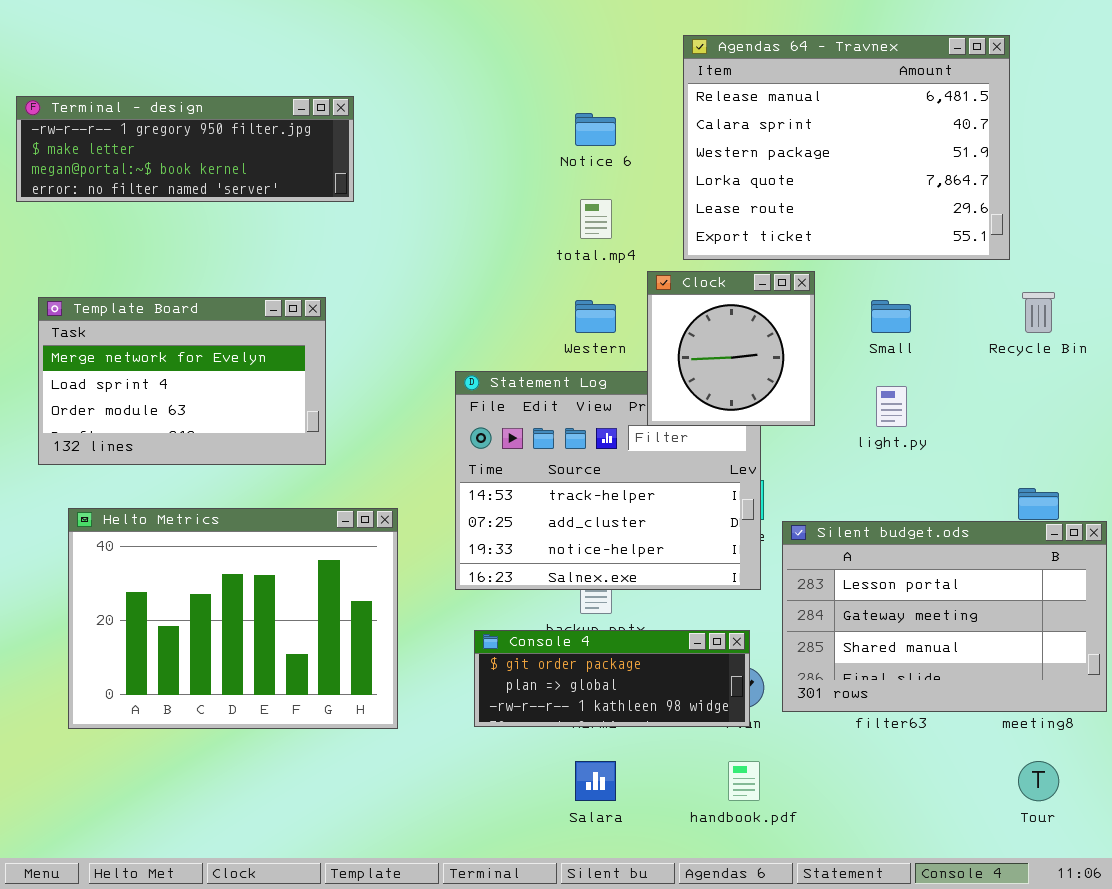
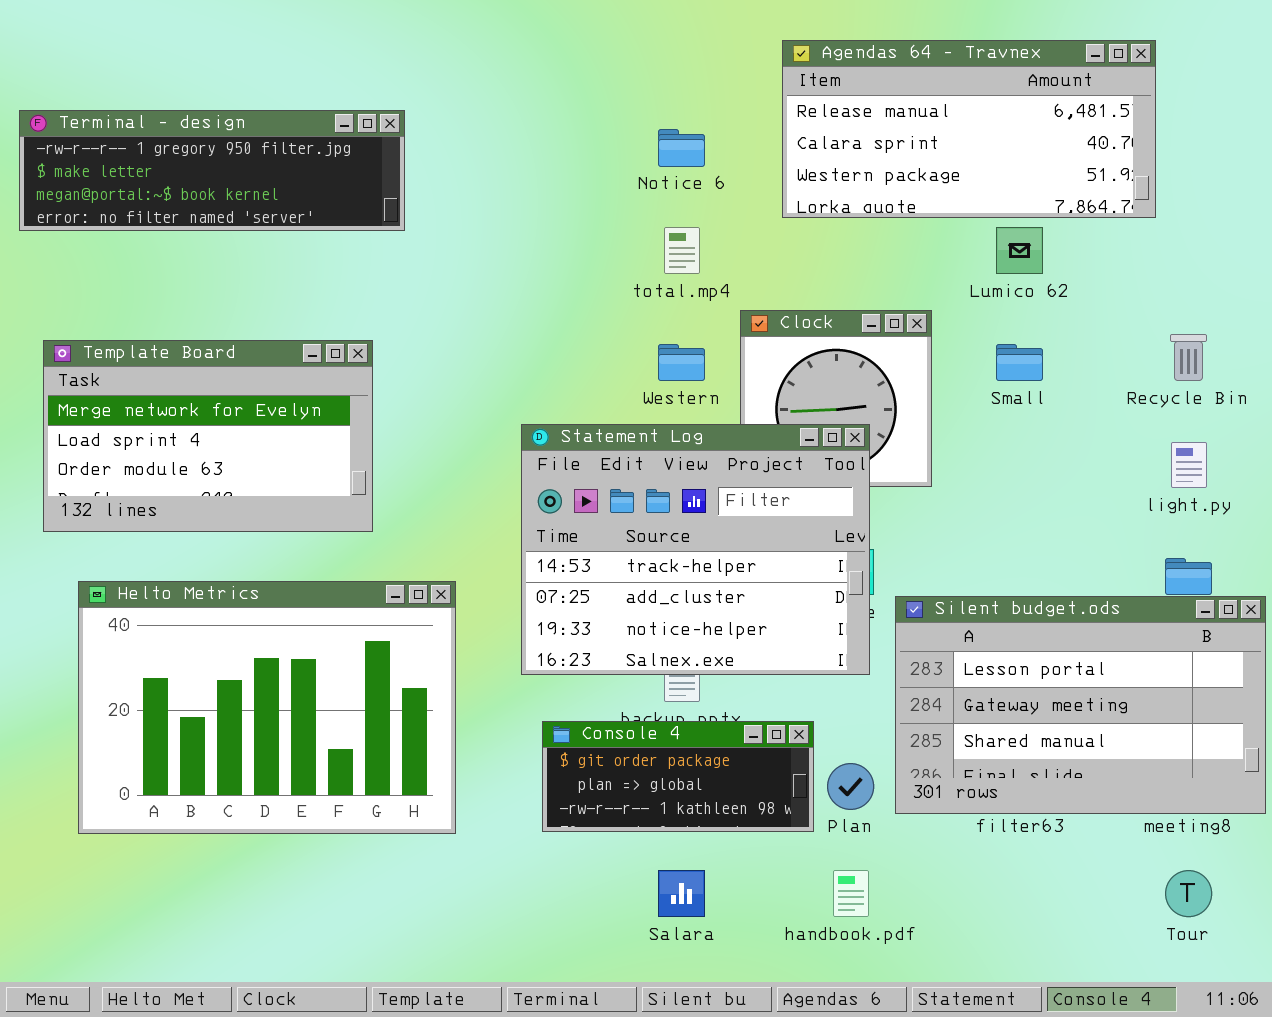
Agendas 64 - Travnex: [683,35,1010,260] -> [782,40,1156,218], resized
Statement Log: [455,371,761,590] -> [521,424,870,675], raised
light.py: [876,386,907,427] -> [1171,442,1207,488], moved
Console 4: [474,630,750,727] -> [542,721,814,832], resized

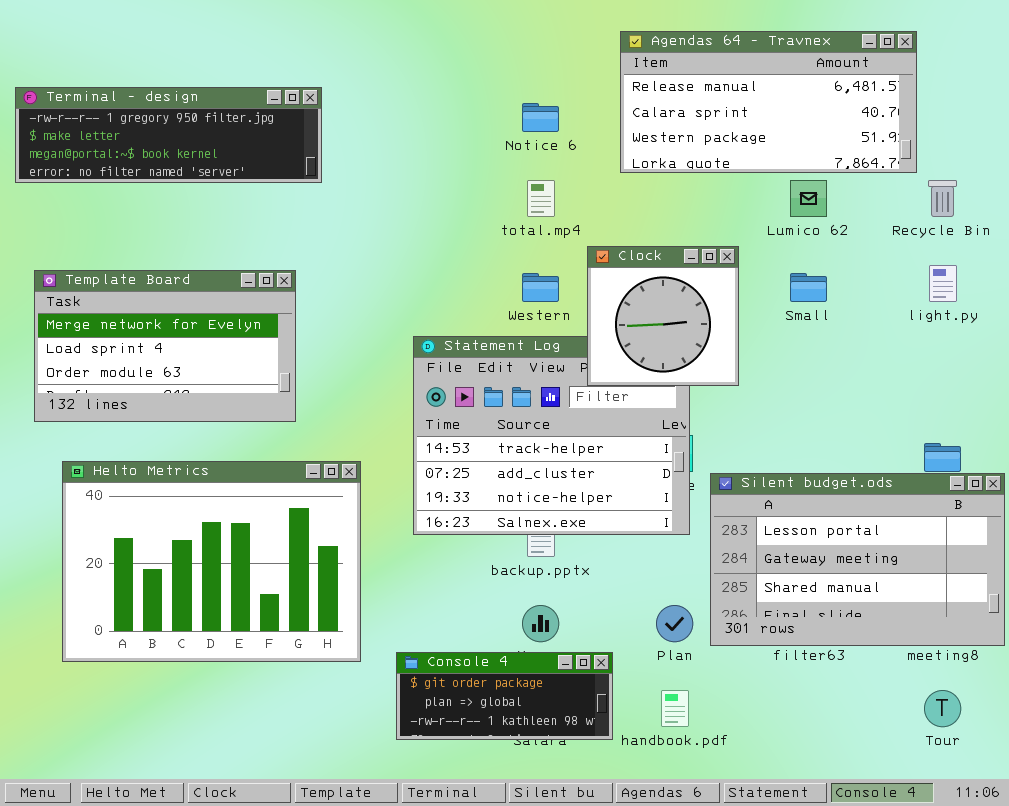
Clock: [740,310,932,487] -> [587,246,739,386], raised
Recycle Bin: [1170,334,1207,381] -> [928,180,957,217], moved
light.py: [1171,442,1207,488] -> [929,265,957,302], moved
Console 4: [542,721,814,832] -> [396,652,613,740], moved

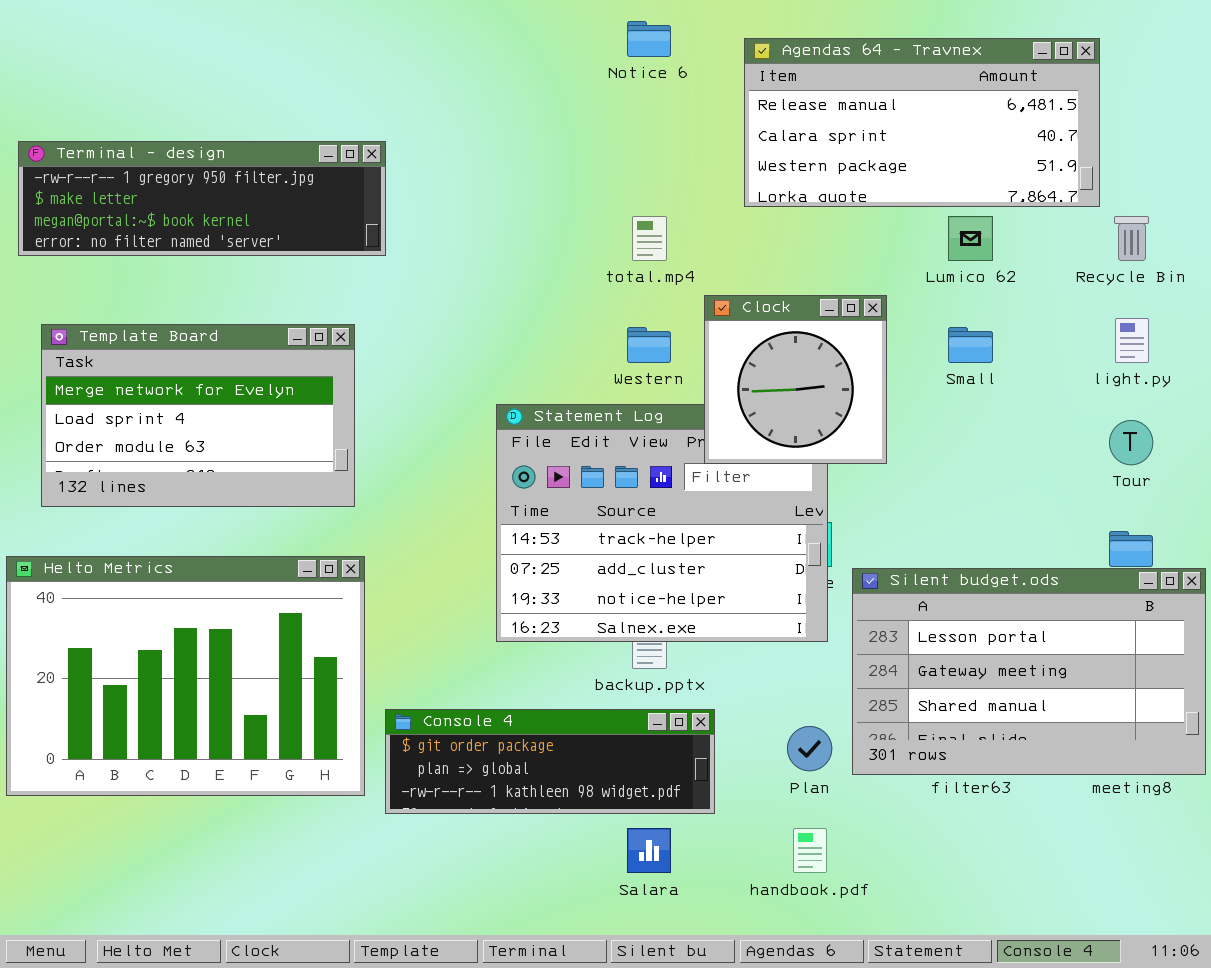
Terminal - design: [15,87,322,183] -> [18,141,386,256], moved
Notice 6: [522,103,559,132] -> [627,21,671,57], moved
Helto Metrics: [62,461,361,662] -> [6,556,365,796], moved
Console 4: [396,652,613,740] -> [385,709,715,814], moved, resized
Tour: [924,690,961,727] -> [1109,420,1153,465], moved

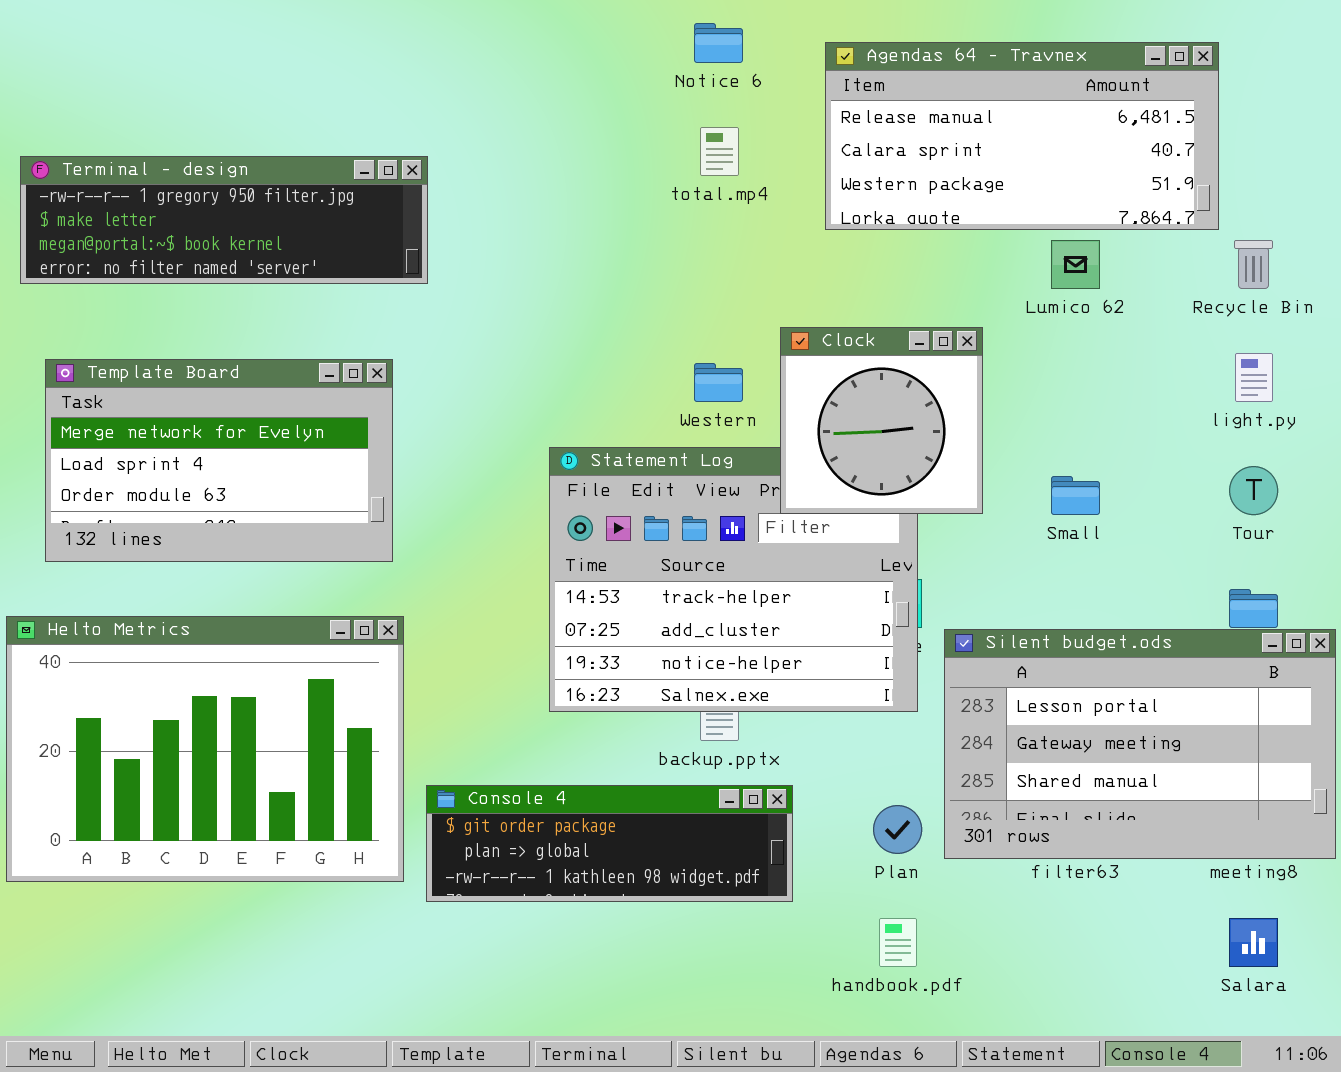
total.mp4: [632,216,667,261] -> [700,127,739,176], moved
Small: [948,327,993,363] -> [1051,476,1100,515], moved
Salara: [627,828,671,873] -> [1229,918,1278,967], moved

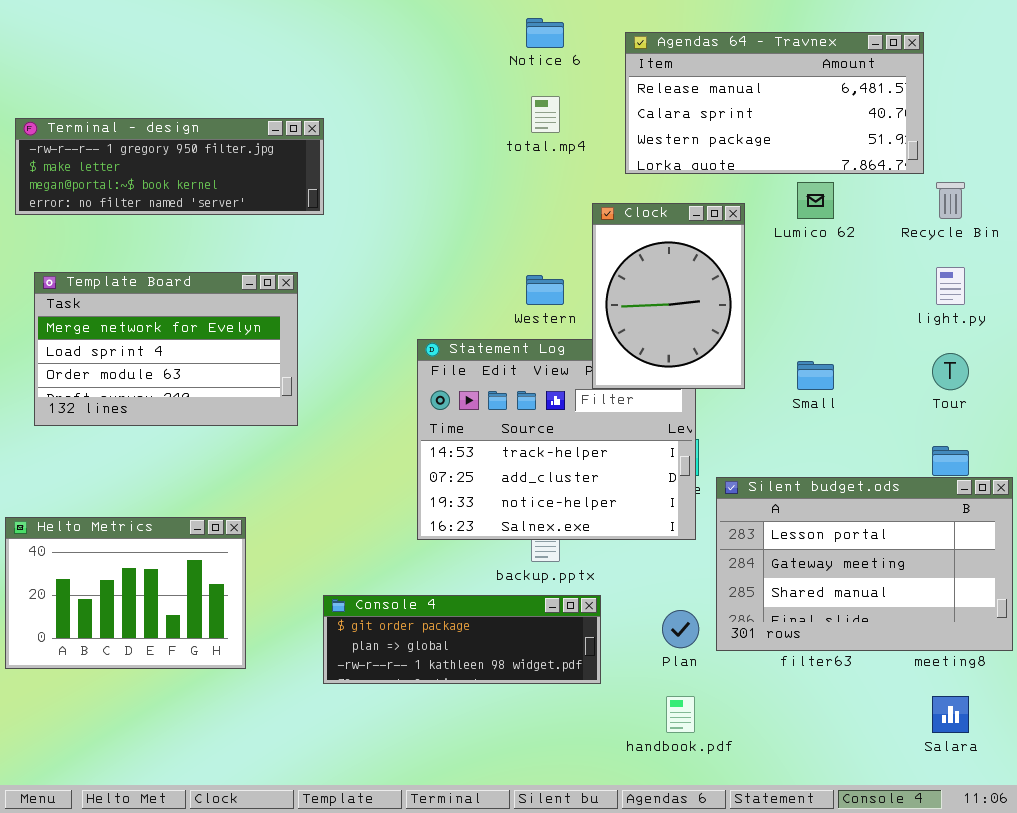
Clock: [780,327,983,514] -> [592,203,745,389], resized
Helto Metrics: [6,616,404,882] -> [5,517,246,669], resized

